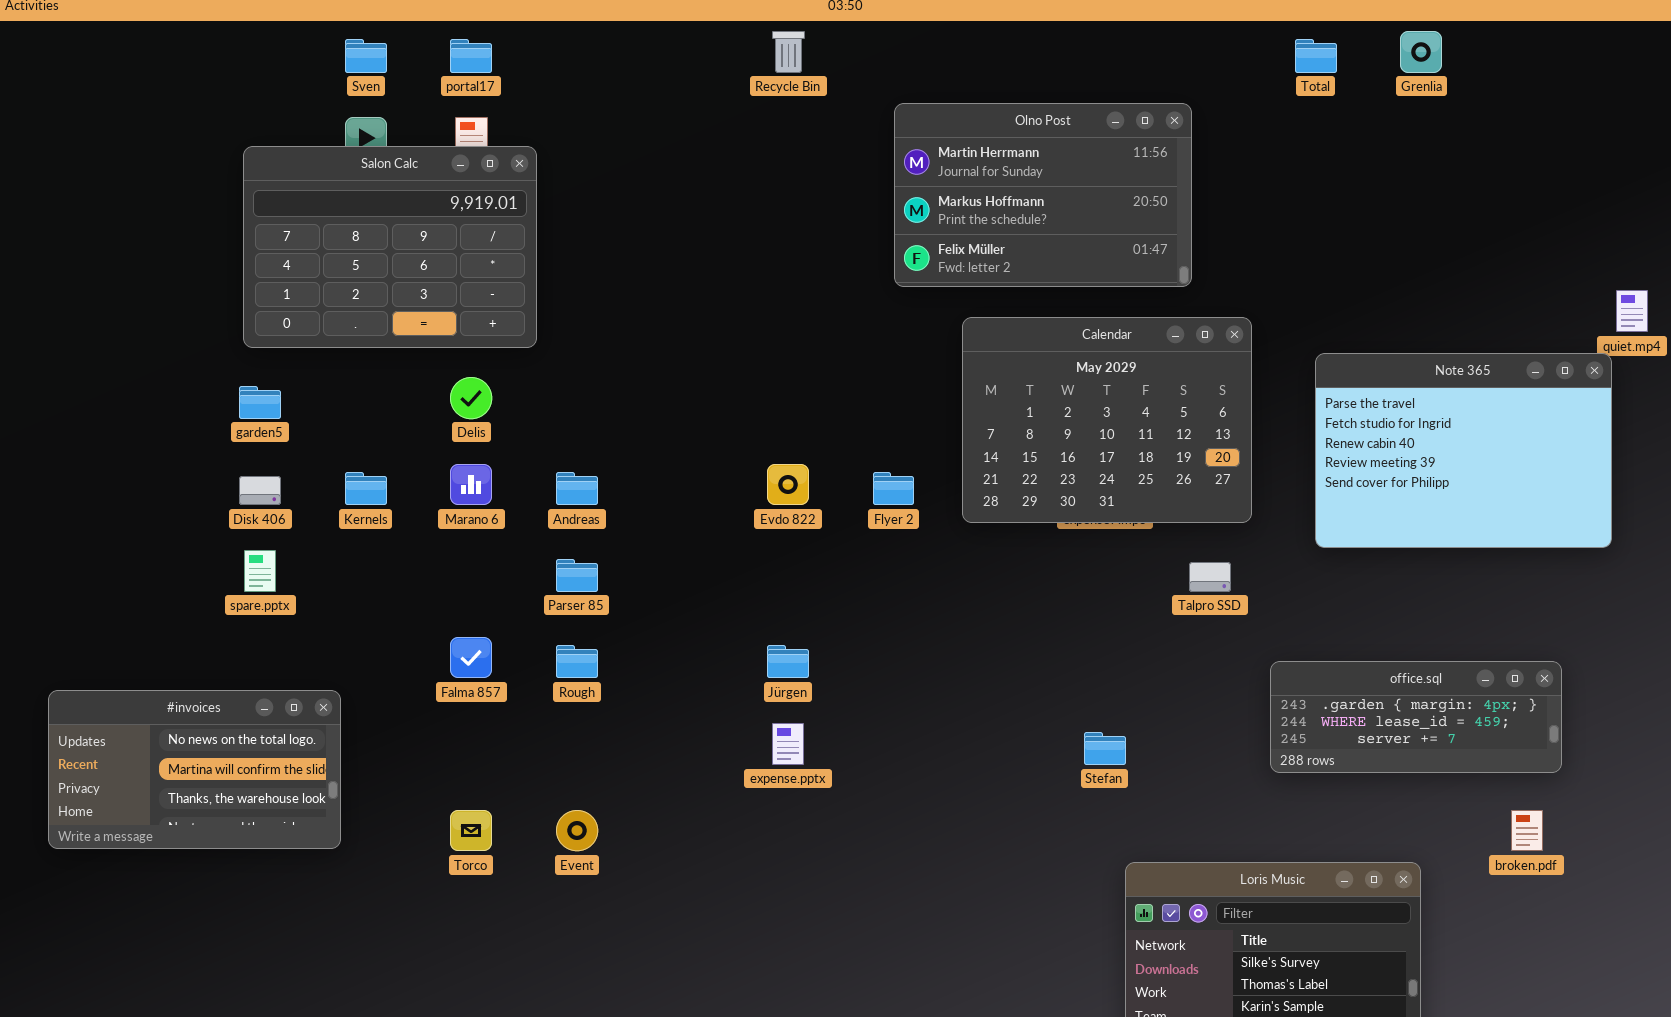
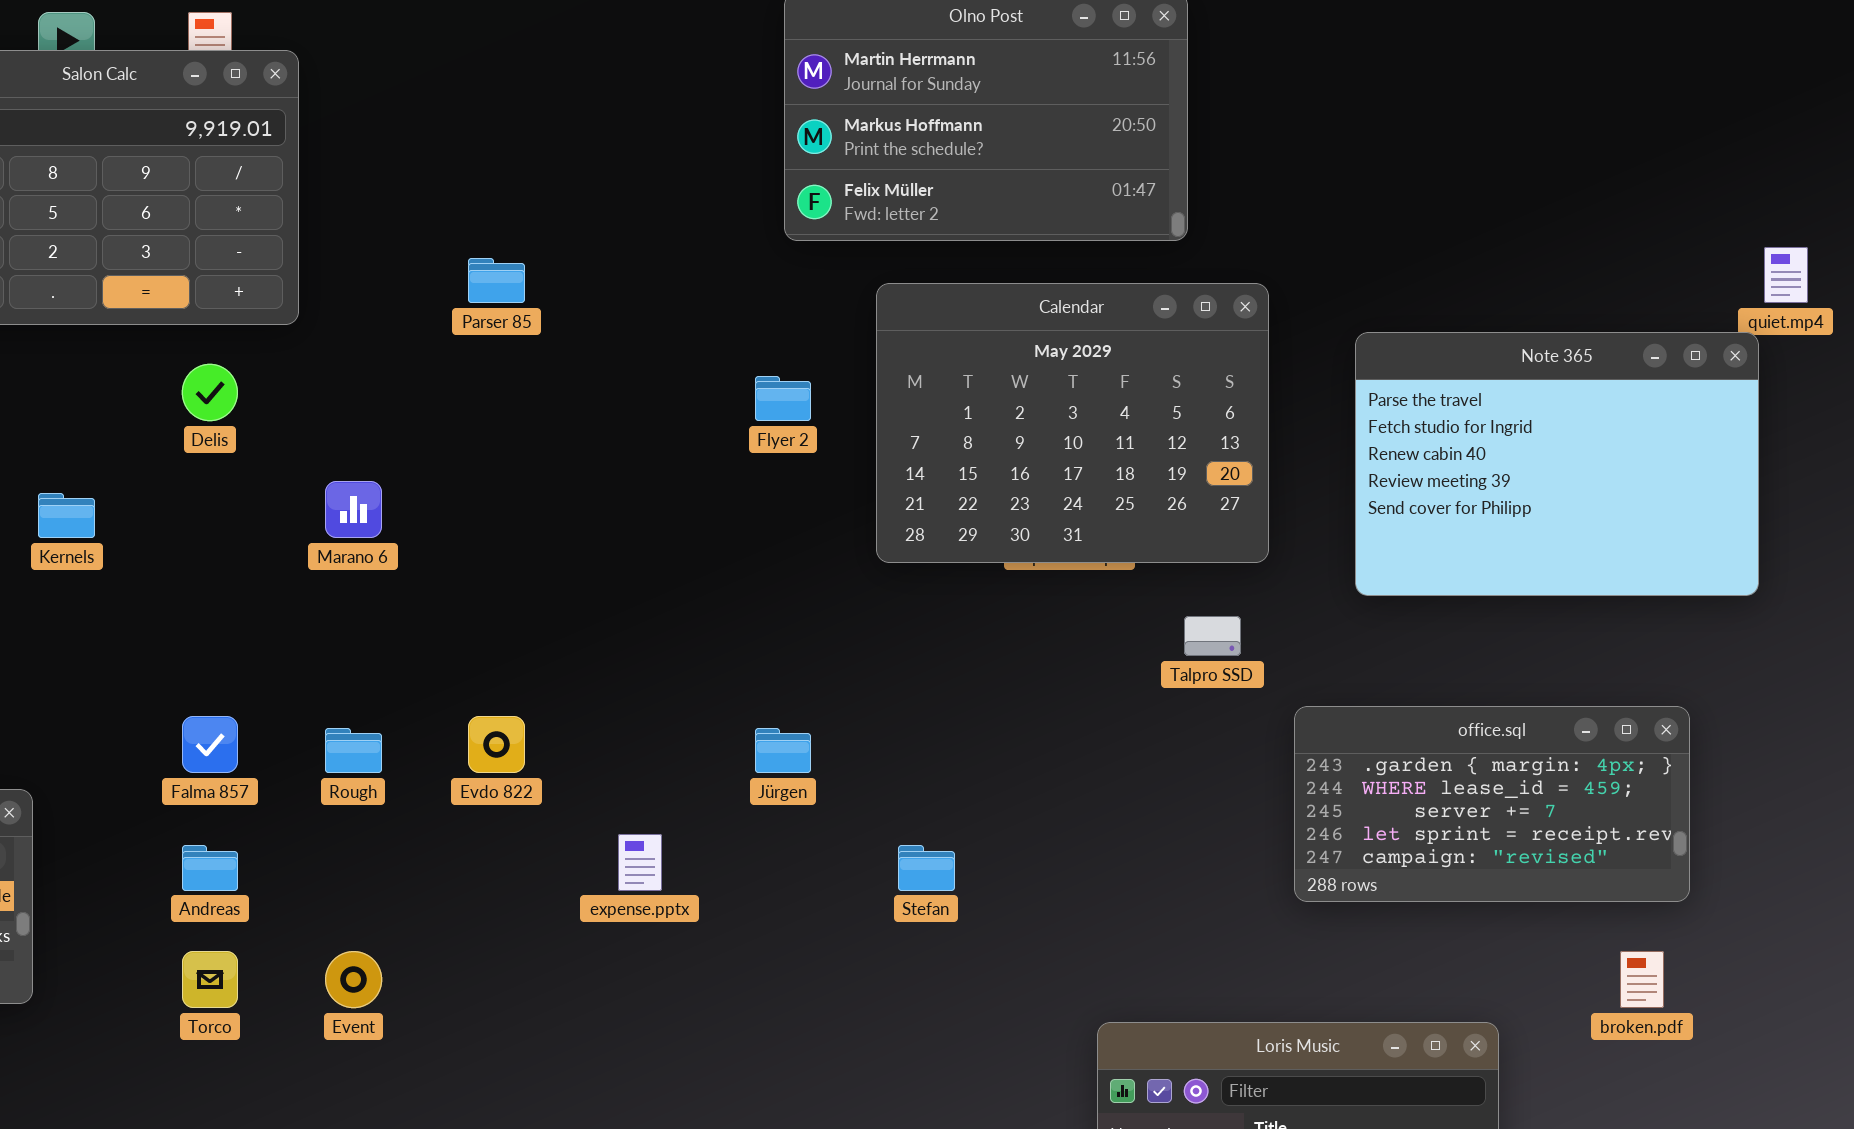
Marano 6: [450,464,492,505] -> [325,481,382,538], moved
Evdo 822: [767,464,809,505] -> [468,716,525,773], moved
Andreas: [556,472,598,505] -> [182,845,238,891], moved
Flyer 2: [873,472,914,505] -> [755,376,811,421], moved
Parser 85: [556,559,598,592] -> [468,258,525,303], moved
Jürgen: [767,645,809,678] -> [755,728,811,773], moved
office.sql: [1270,661,1562,773] -> [1294,706,1690,902], resized
Stefan: [1084,732,1126,765] -> [898,845,955,891], moved

